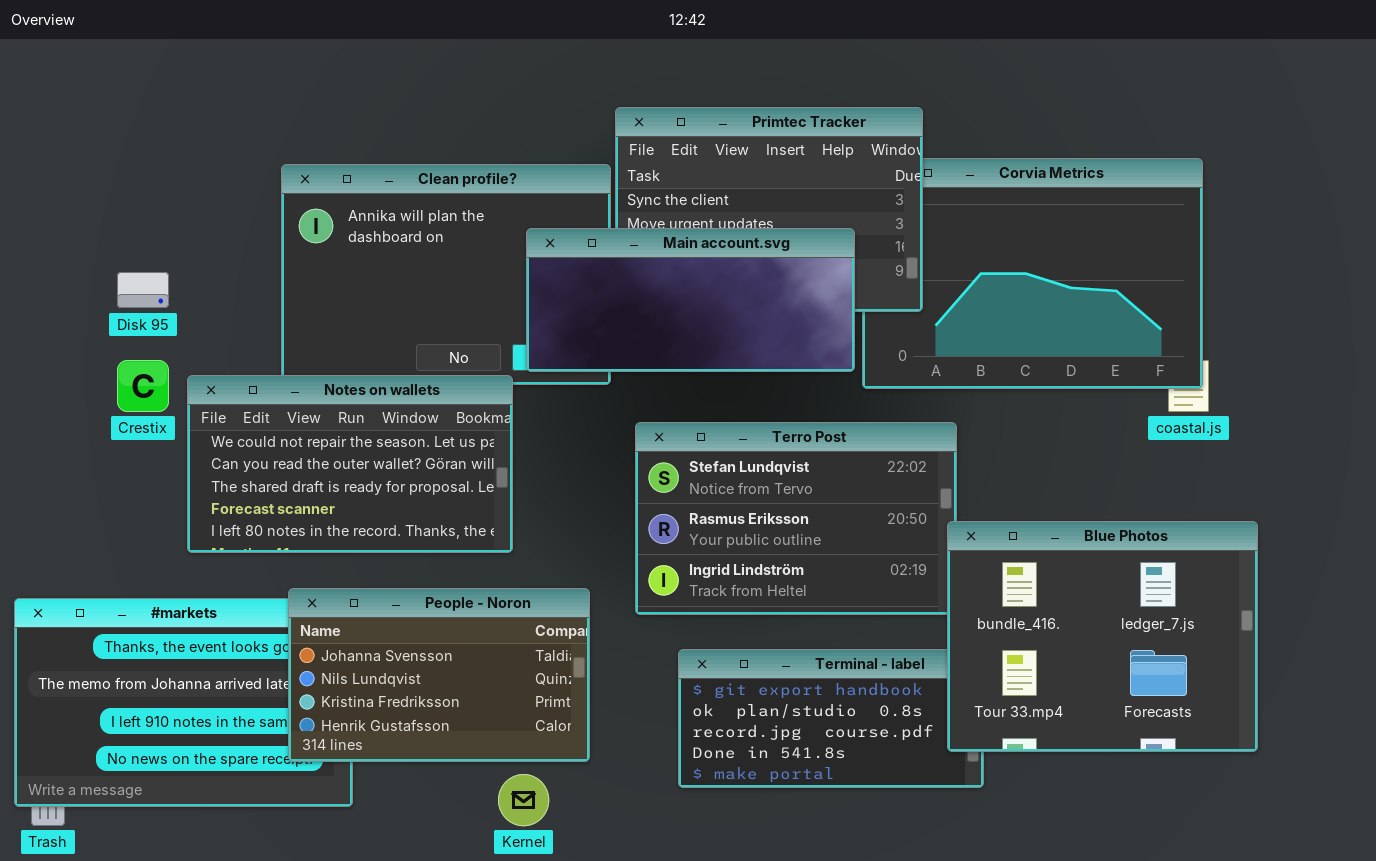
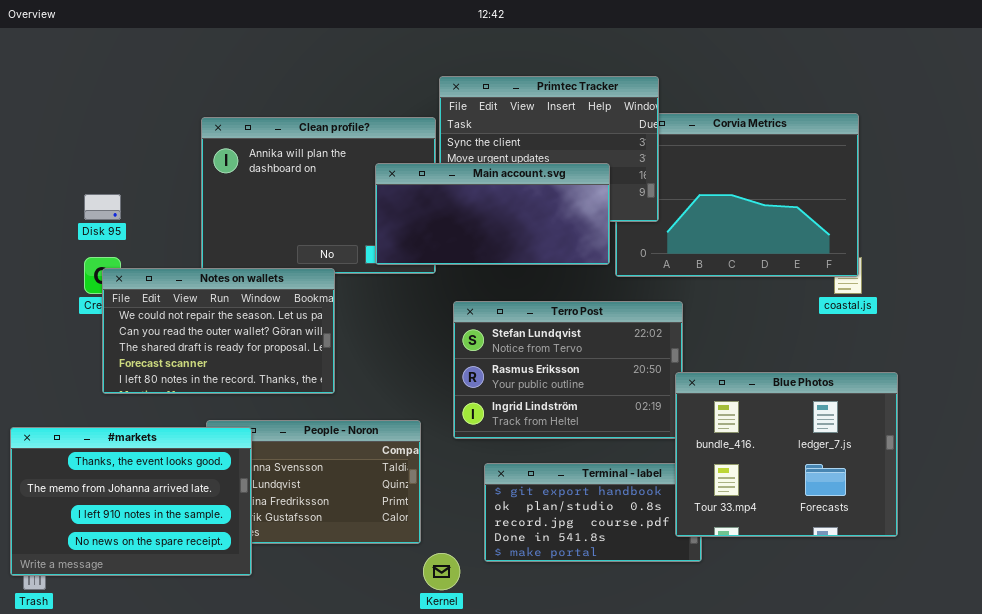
Notes on wallets: [187,375,513,553] -> [102,268,335,394], moved
#markets: [14,598,353,807] -> [10,427,252,576], raised
Kernel: [498,774,549,826] -> [423,553,460,590], moved

